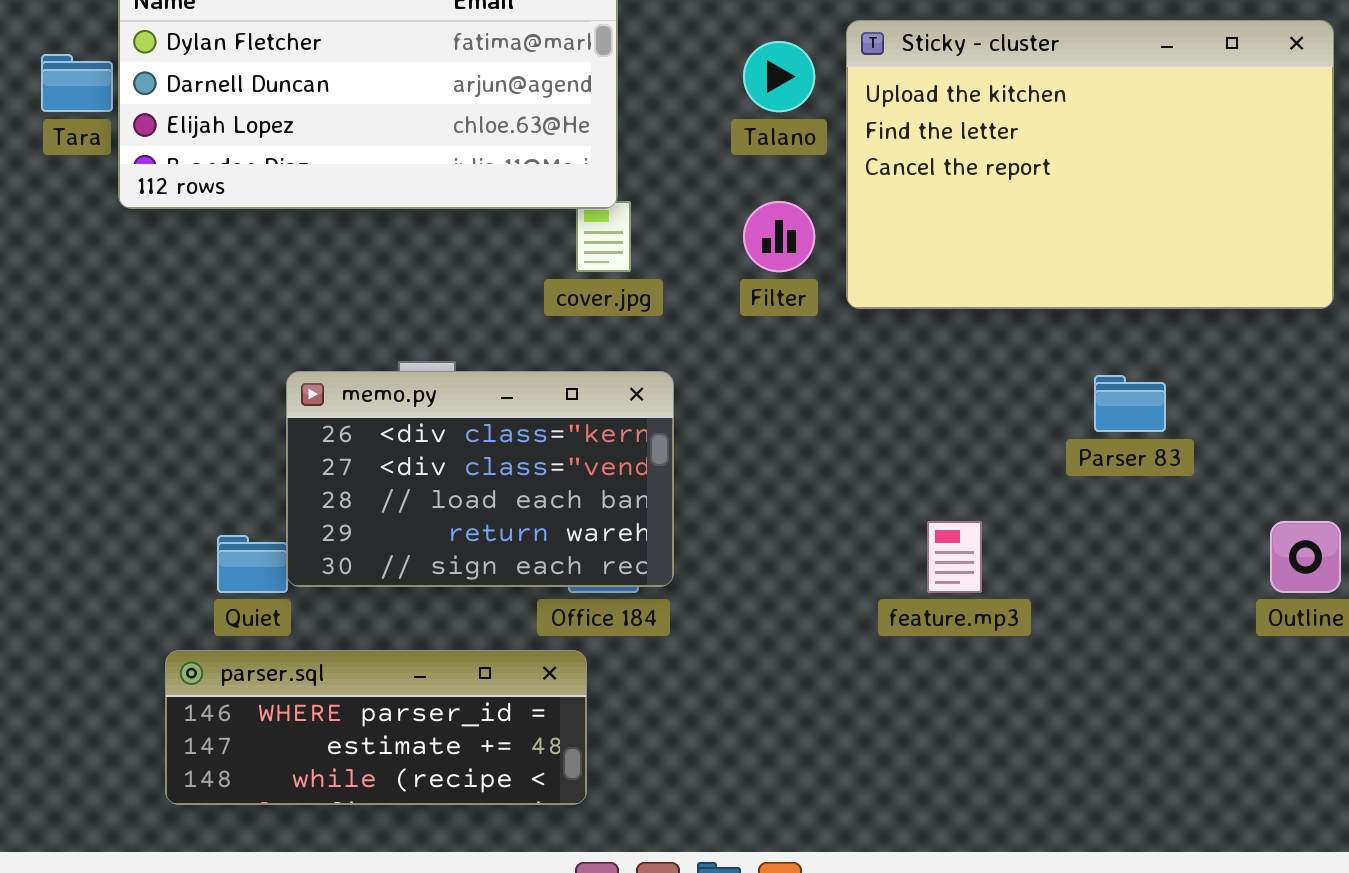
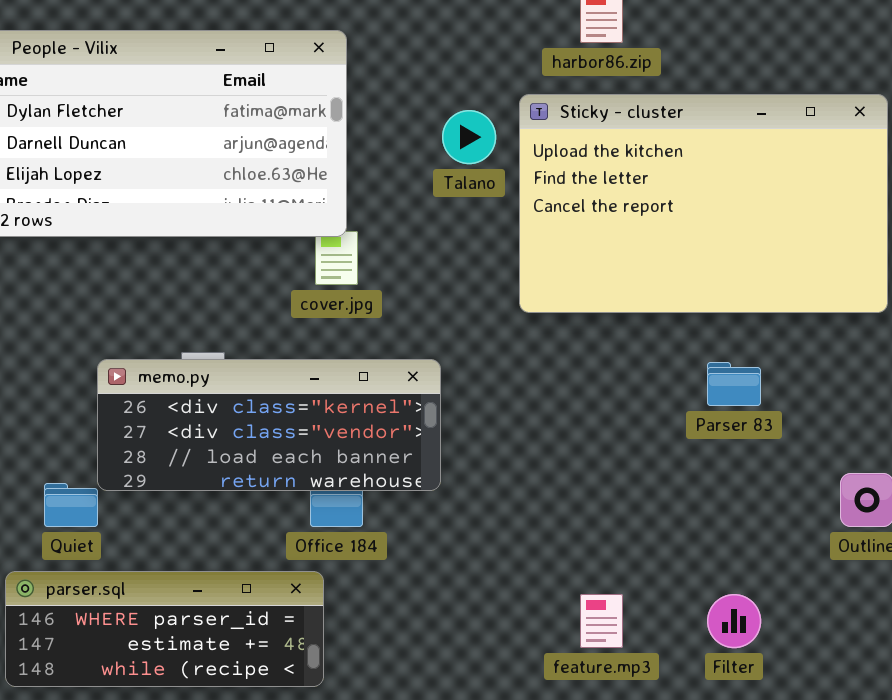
Filter: [743,201,815,272] -> [707,594,761,648], moved
memo.py: [286,371,674,587] -> [97,359,441,491], resized
feature.mp3: [927,521,982,593] -> [580,594,623,648], moved

